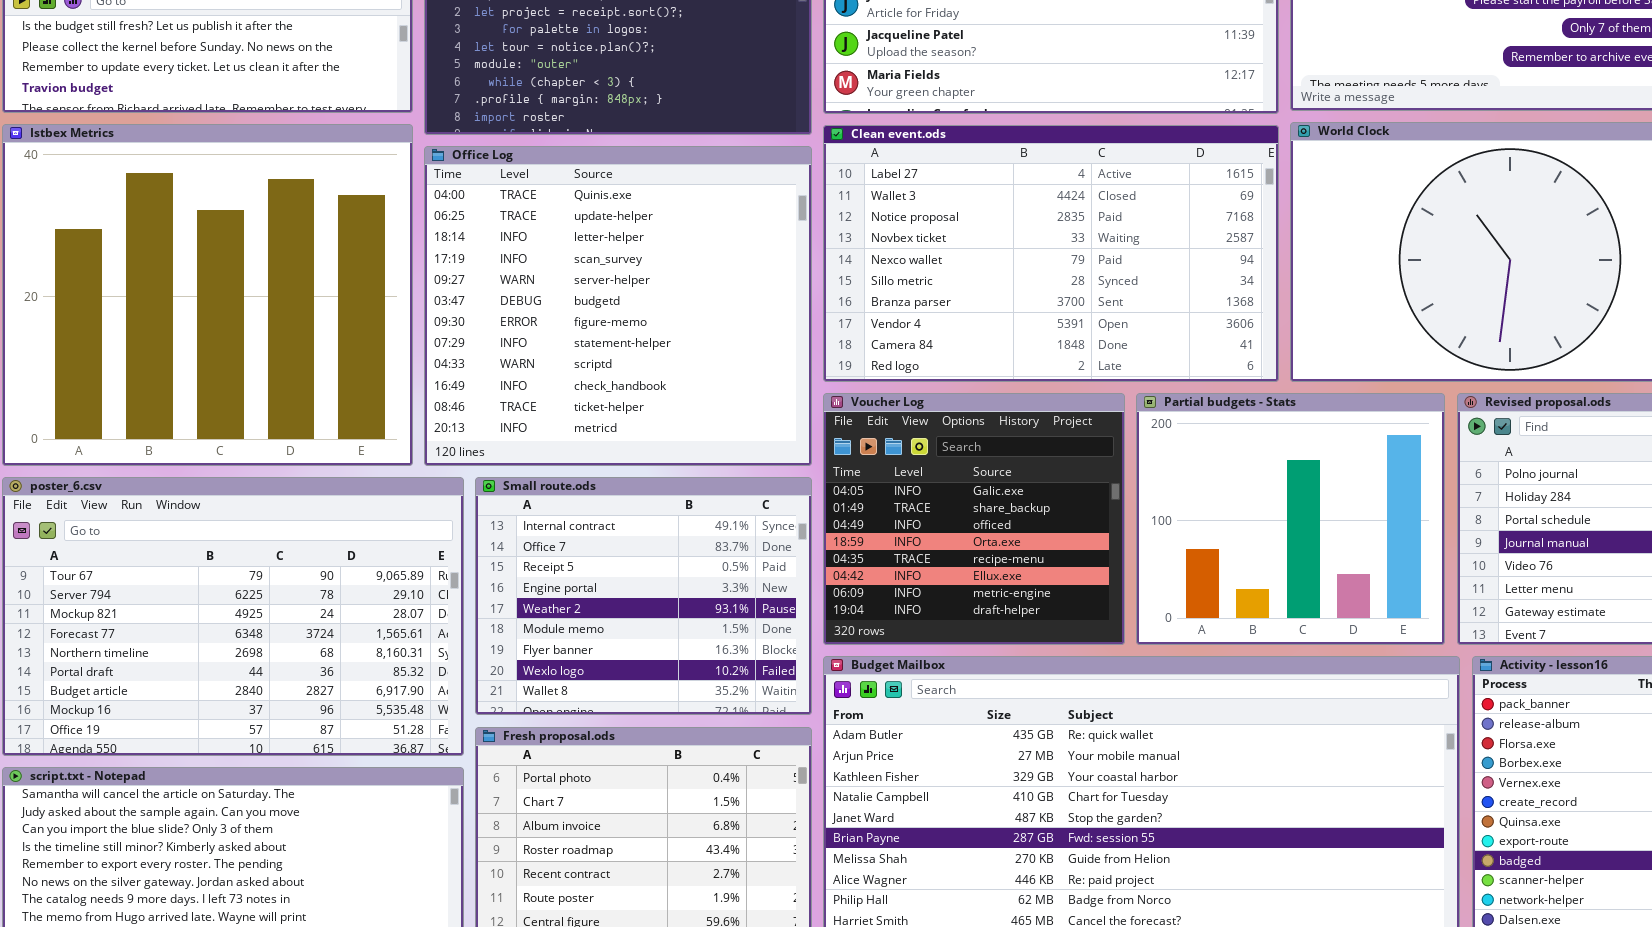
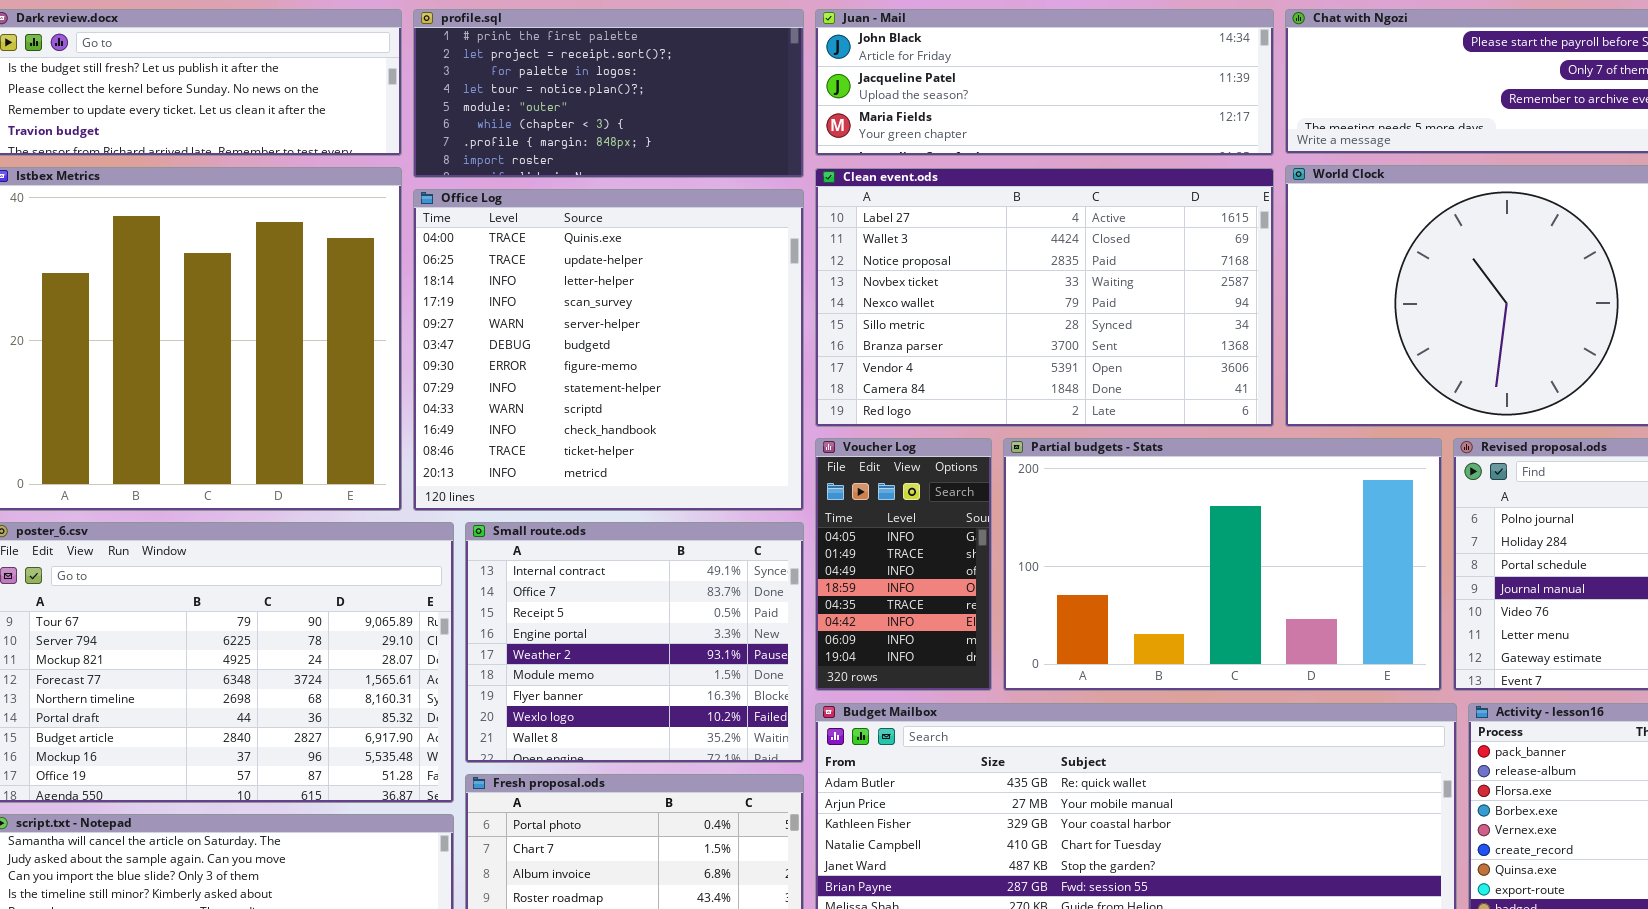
Voucher Log: [823,393,1125,645] -> [815,438,992,691], resized
Partial budgets - Stats: [1136,393,1445,645] -> [1003,438,1442,691], resized

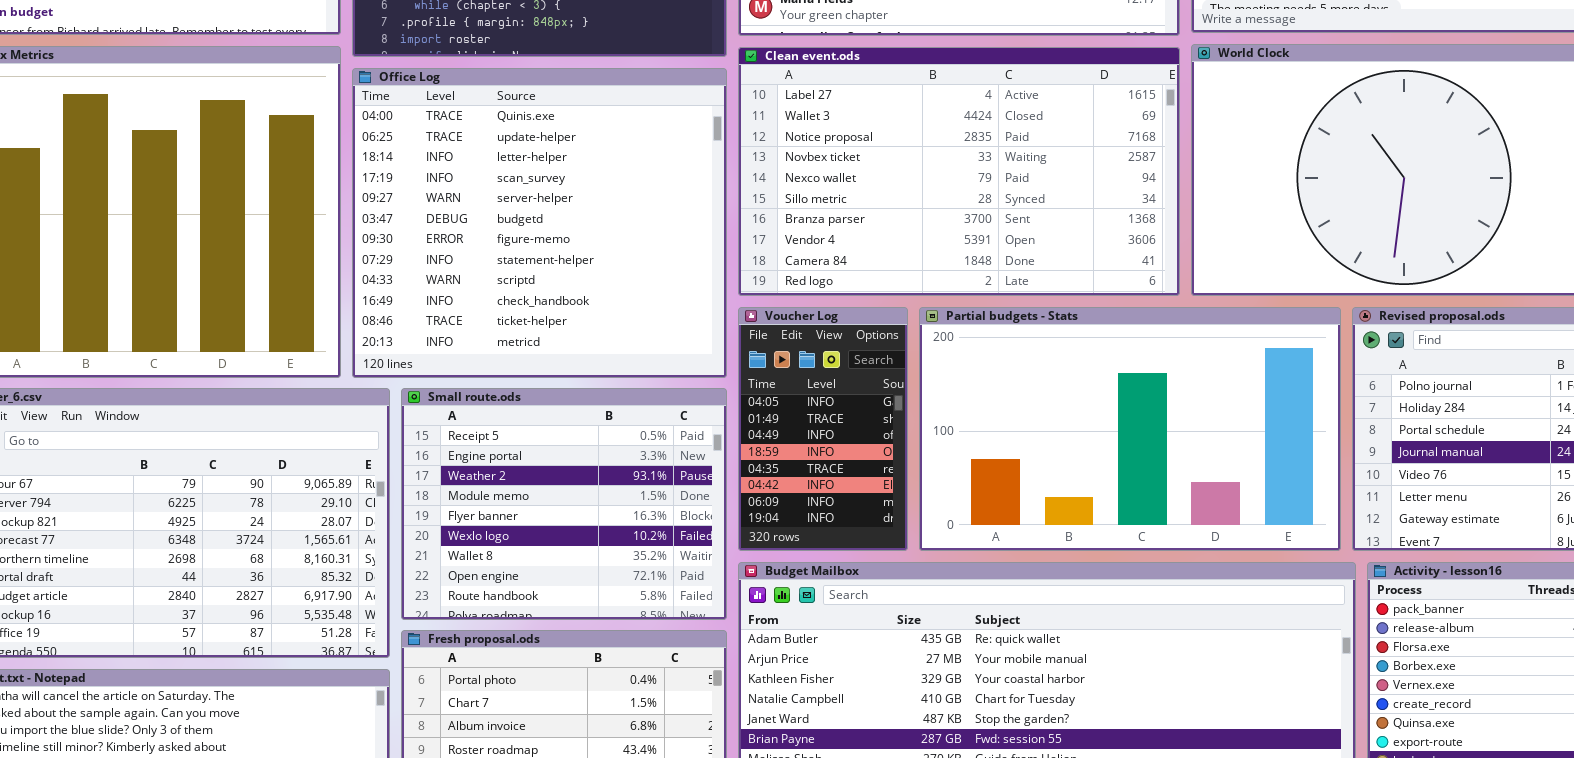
Small route.ods: [465,522,804,763] -> [401,388,727,620], scrolled down 2 rows

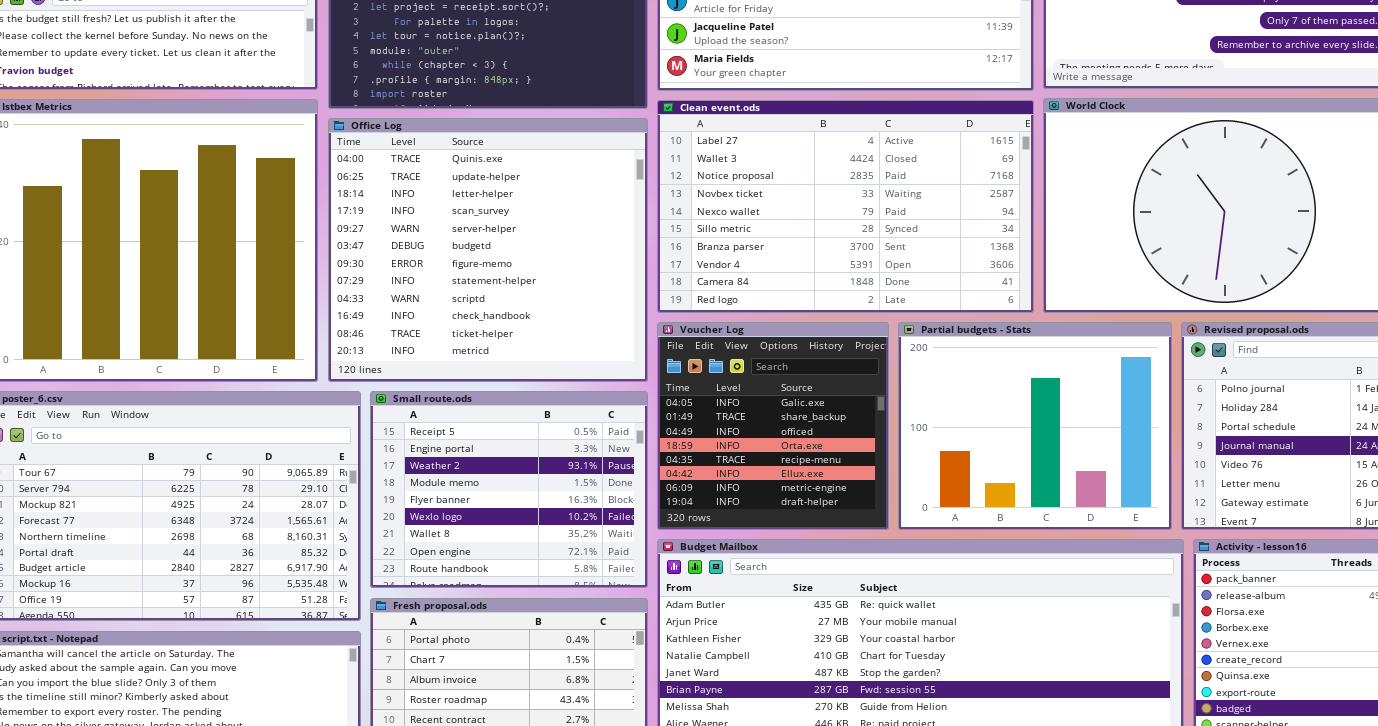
Voucher Log: [738,307,908,551] -> [657,322,889,530], resized
Partial budgets - Stats: [919,307,1341,551] -> [898,322,1172,530], resized

